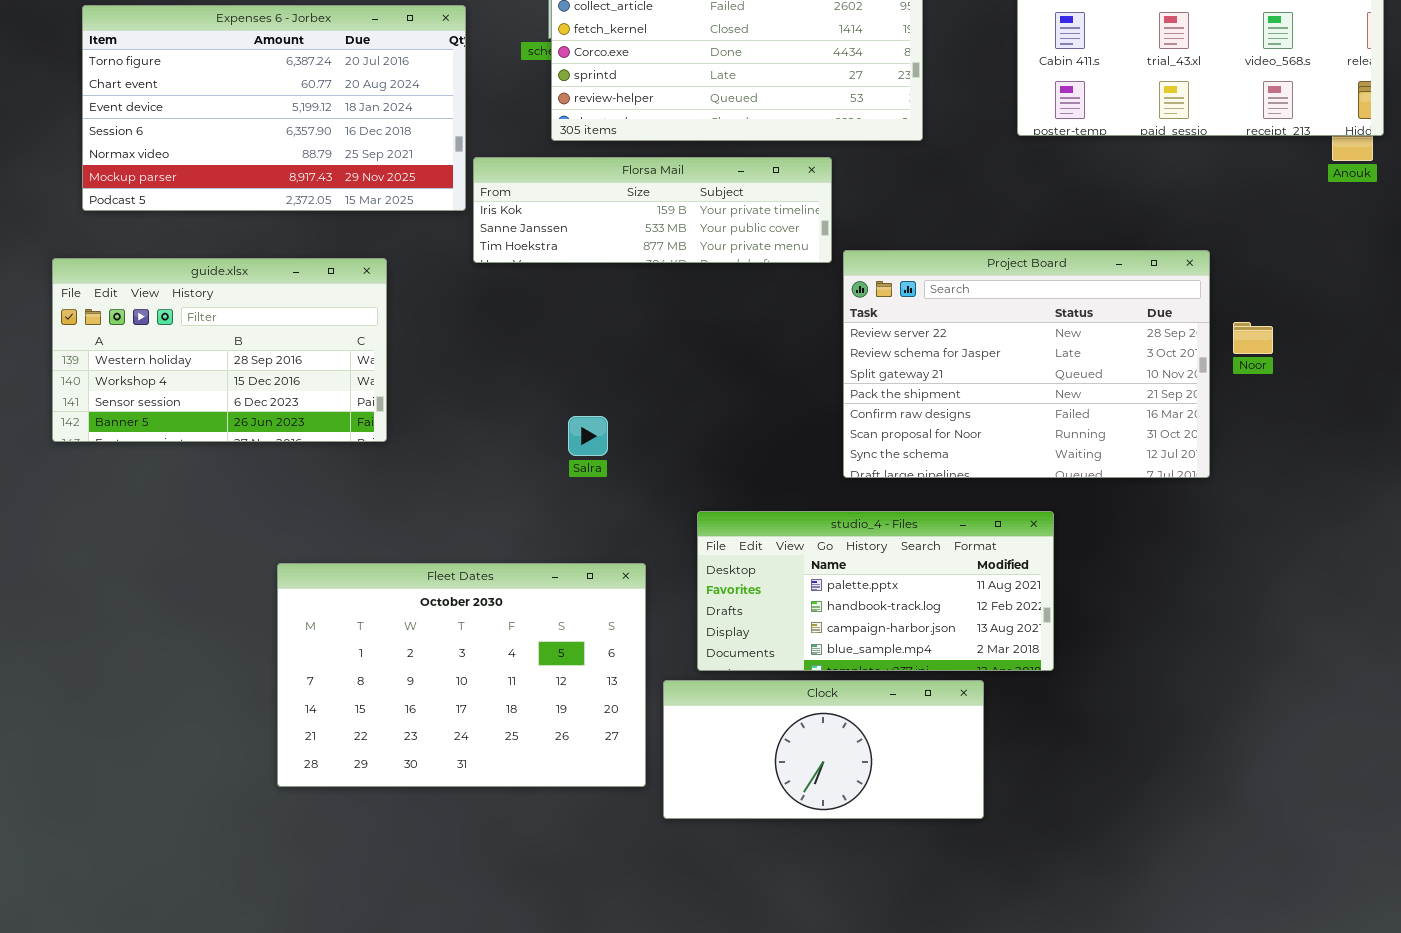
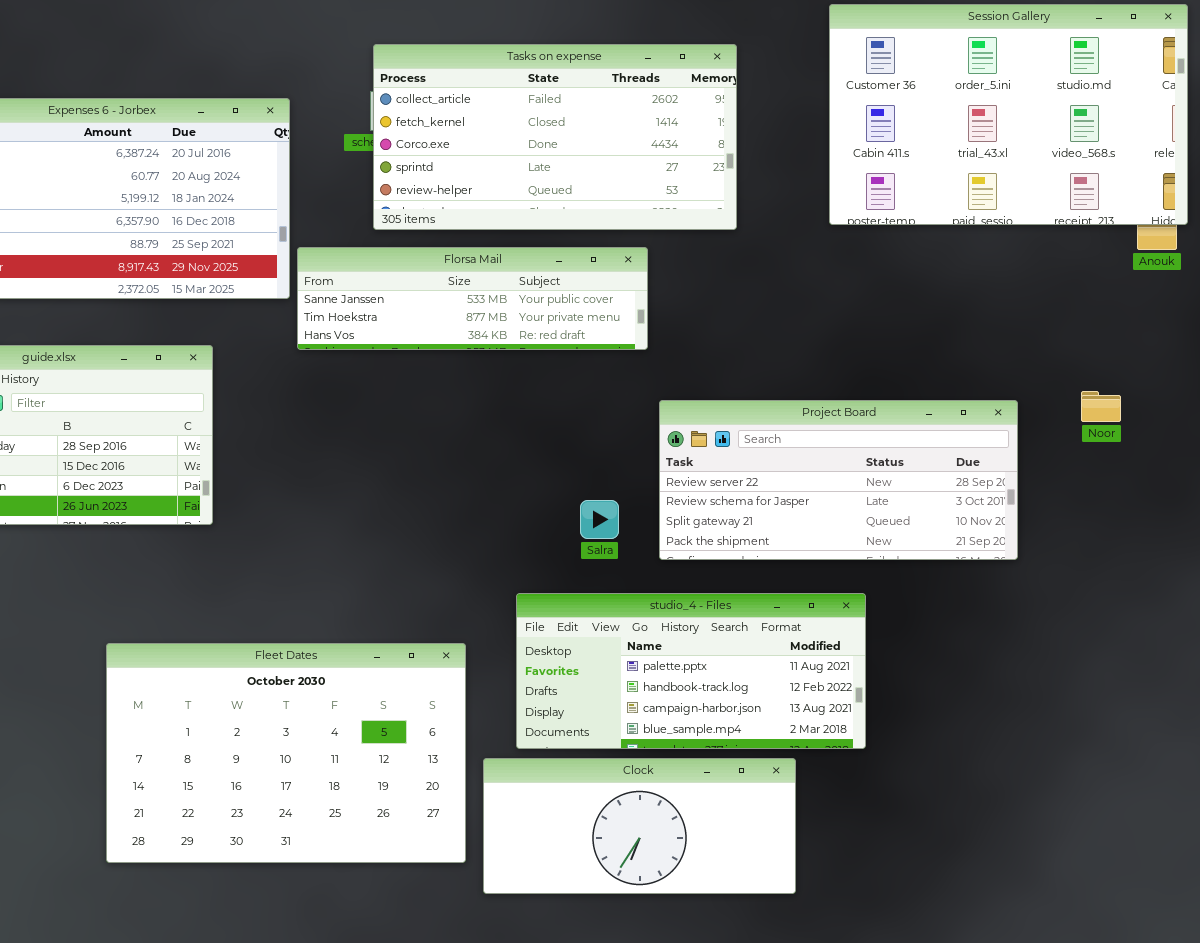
Florsa Mail: [473,157,832,263] -> [297,247,648,350], scrolled down 1 row
Project Board: [843,250,1210,478] -> [659,400,1018,560], resized
Noor: [1233,322,1273,354] -> [1081,391,1121,422], moved
Salra: [568,416,608,456] -> [580,500,619,539], moved

